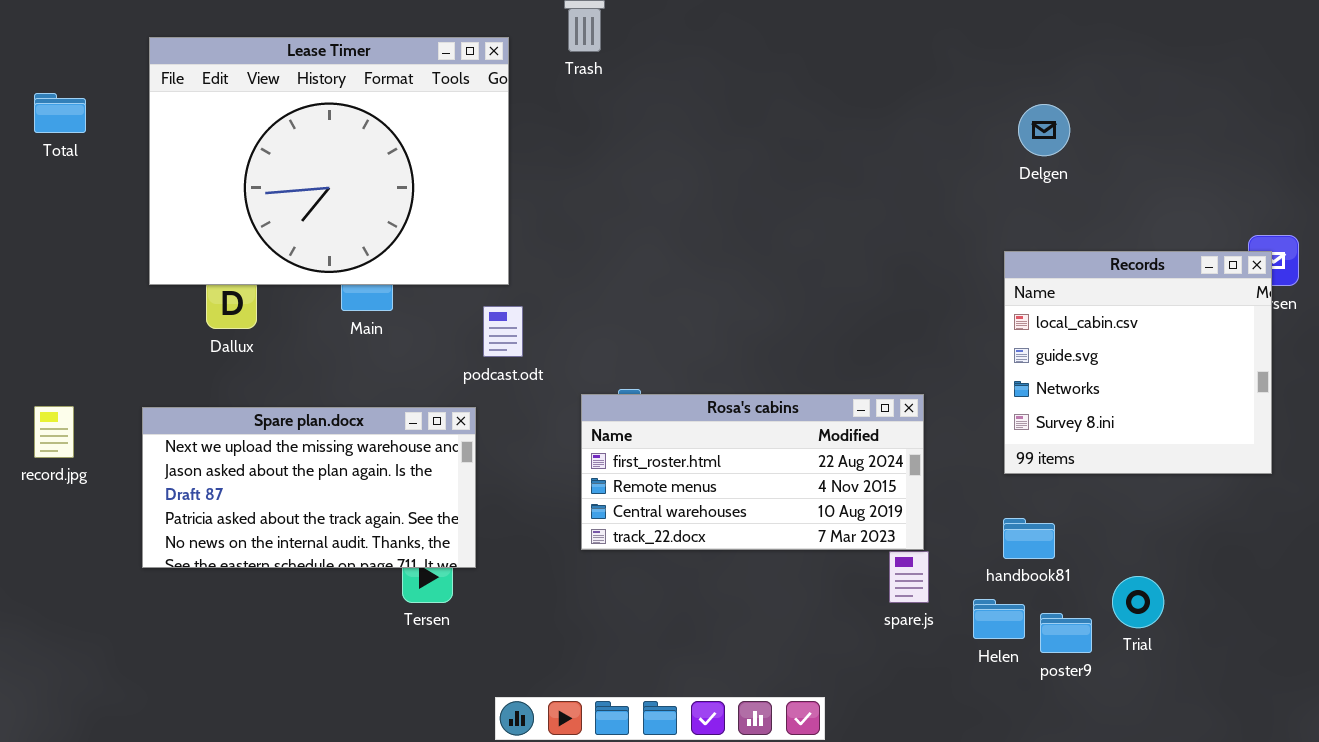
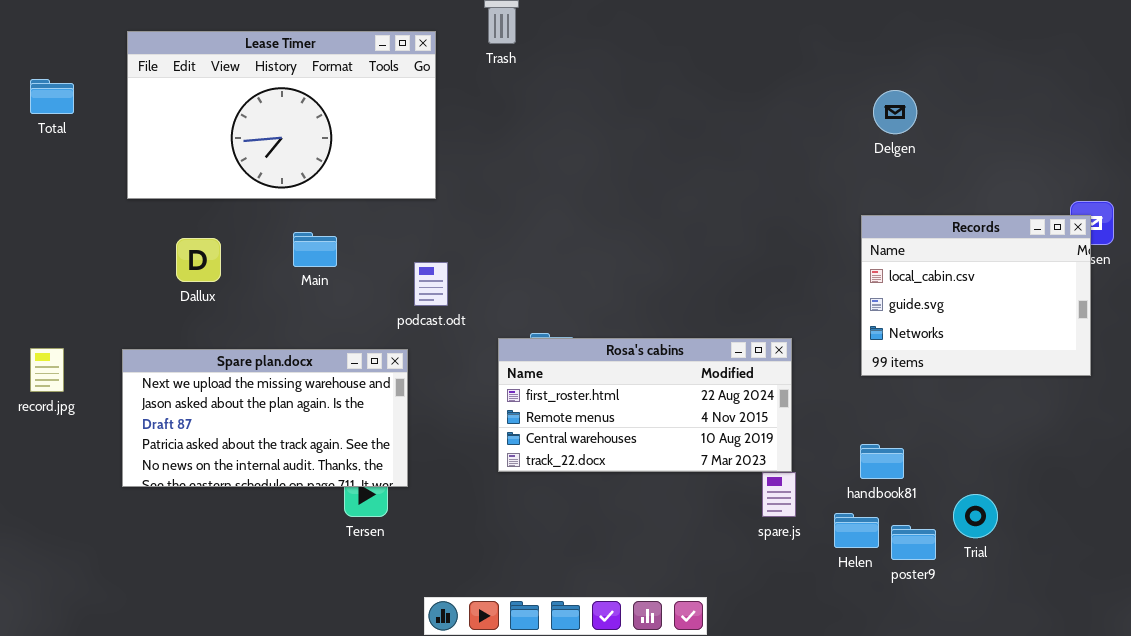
Lease Timer: [149,37,509,285] -> [127,31,436,199], resized
Records: [1004,251,1272,474] -> [861,215,1091,376], resized

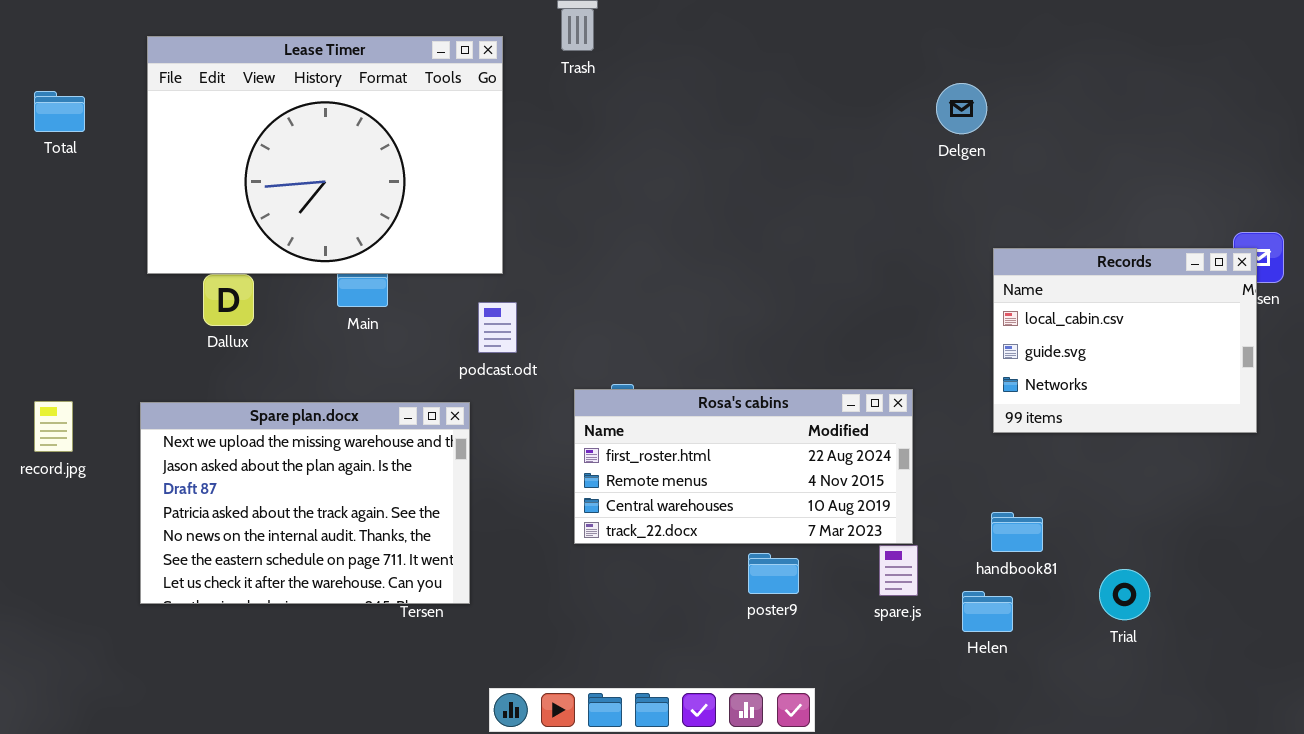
Lease Timer: [127,31,436,199] -> [147,36,503,274], resized
Delgen: [873,90,917,134] -> [936,83,987,134], moved
Spare plan.docx: [122,349,408,487] -> [140,402,470,604], resized
poster9: [891,525,936,560] -> [748,553,799,594], moved

